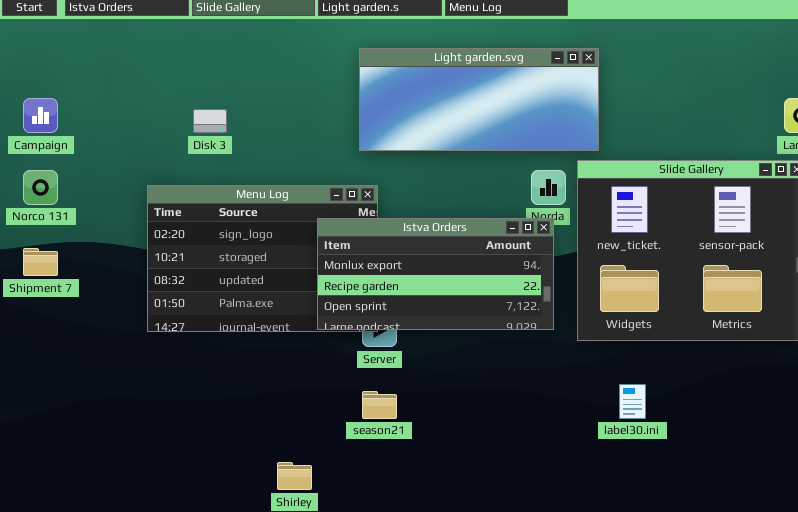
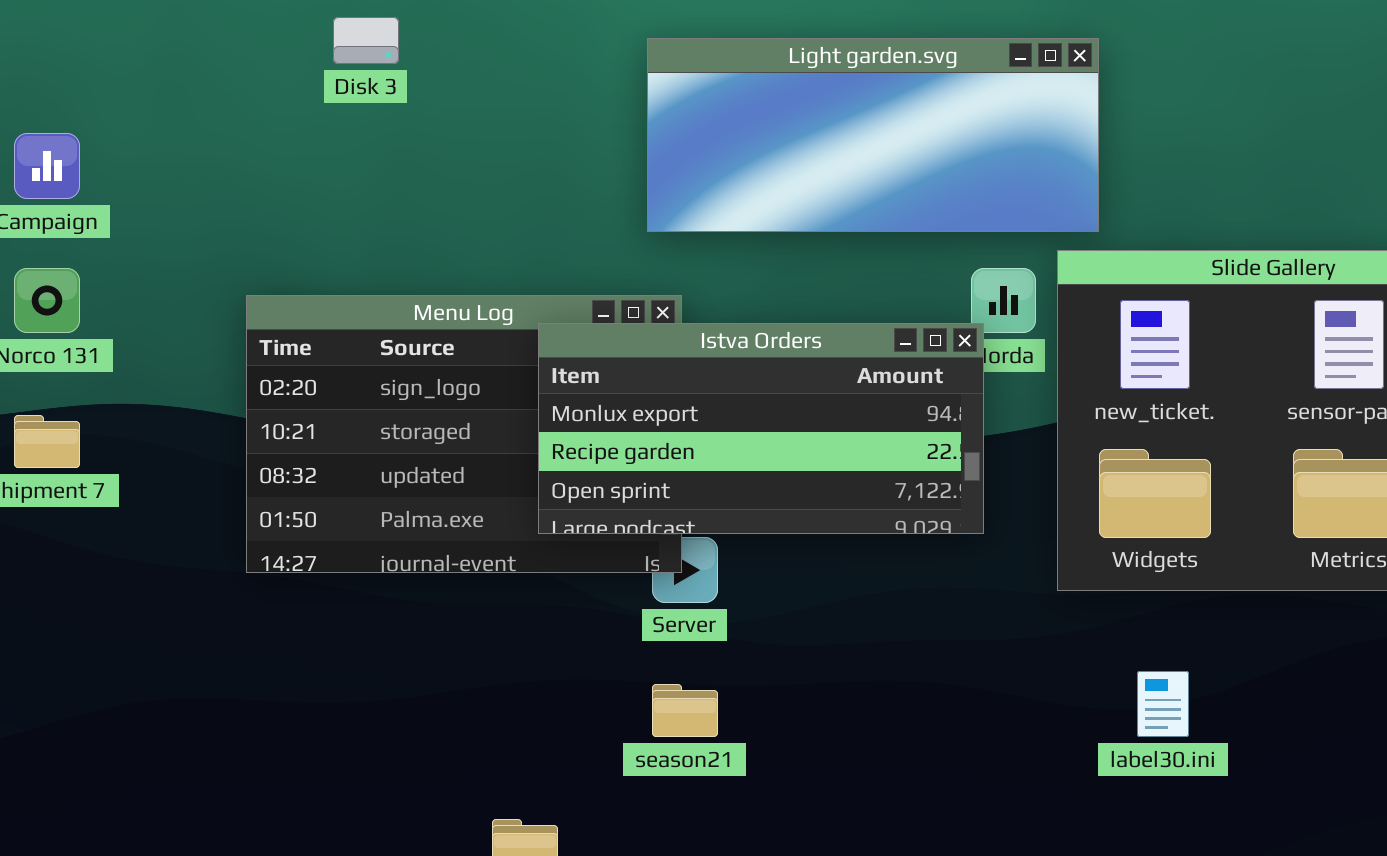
Disk 3: [193,109,227,133] -> [333,17,399,64], moved
Istva Orders: [317,218,554,330] -> [538,323,984,534], moved

